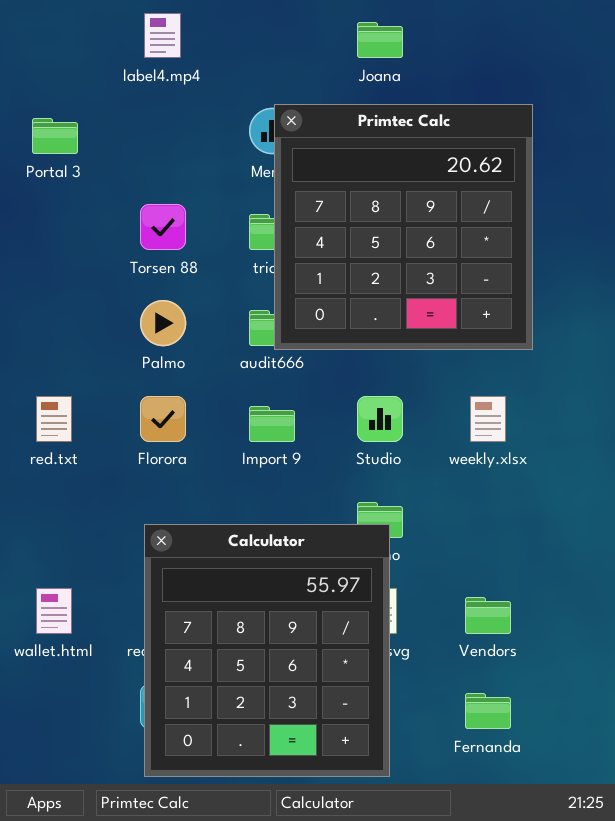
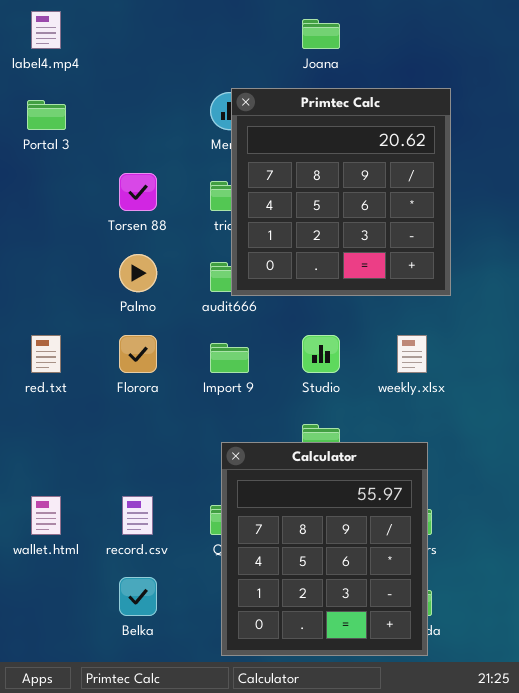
label4.mp4: [144,13,181,58] -> [31,11,61,49], moved
Calculator: [144,524,390,777] -> [221,442,428,656], moved

